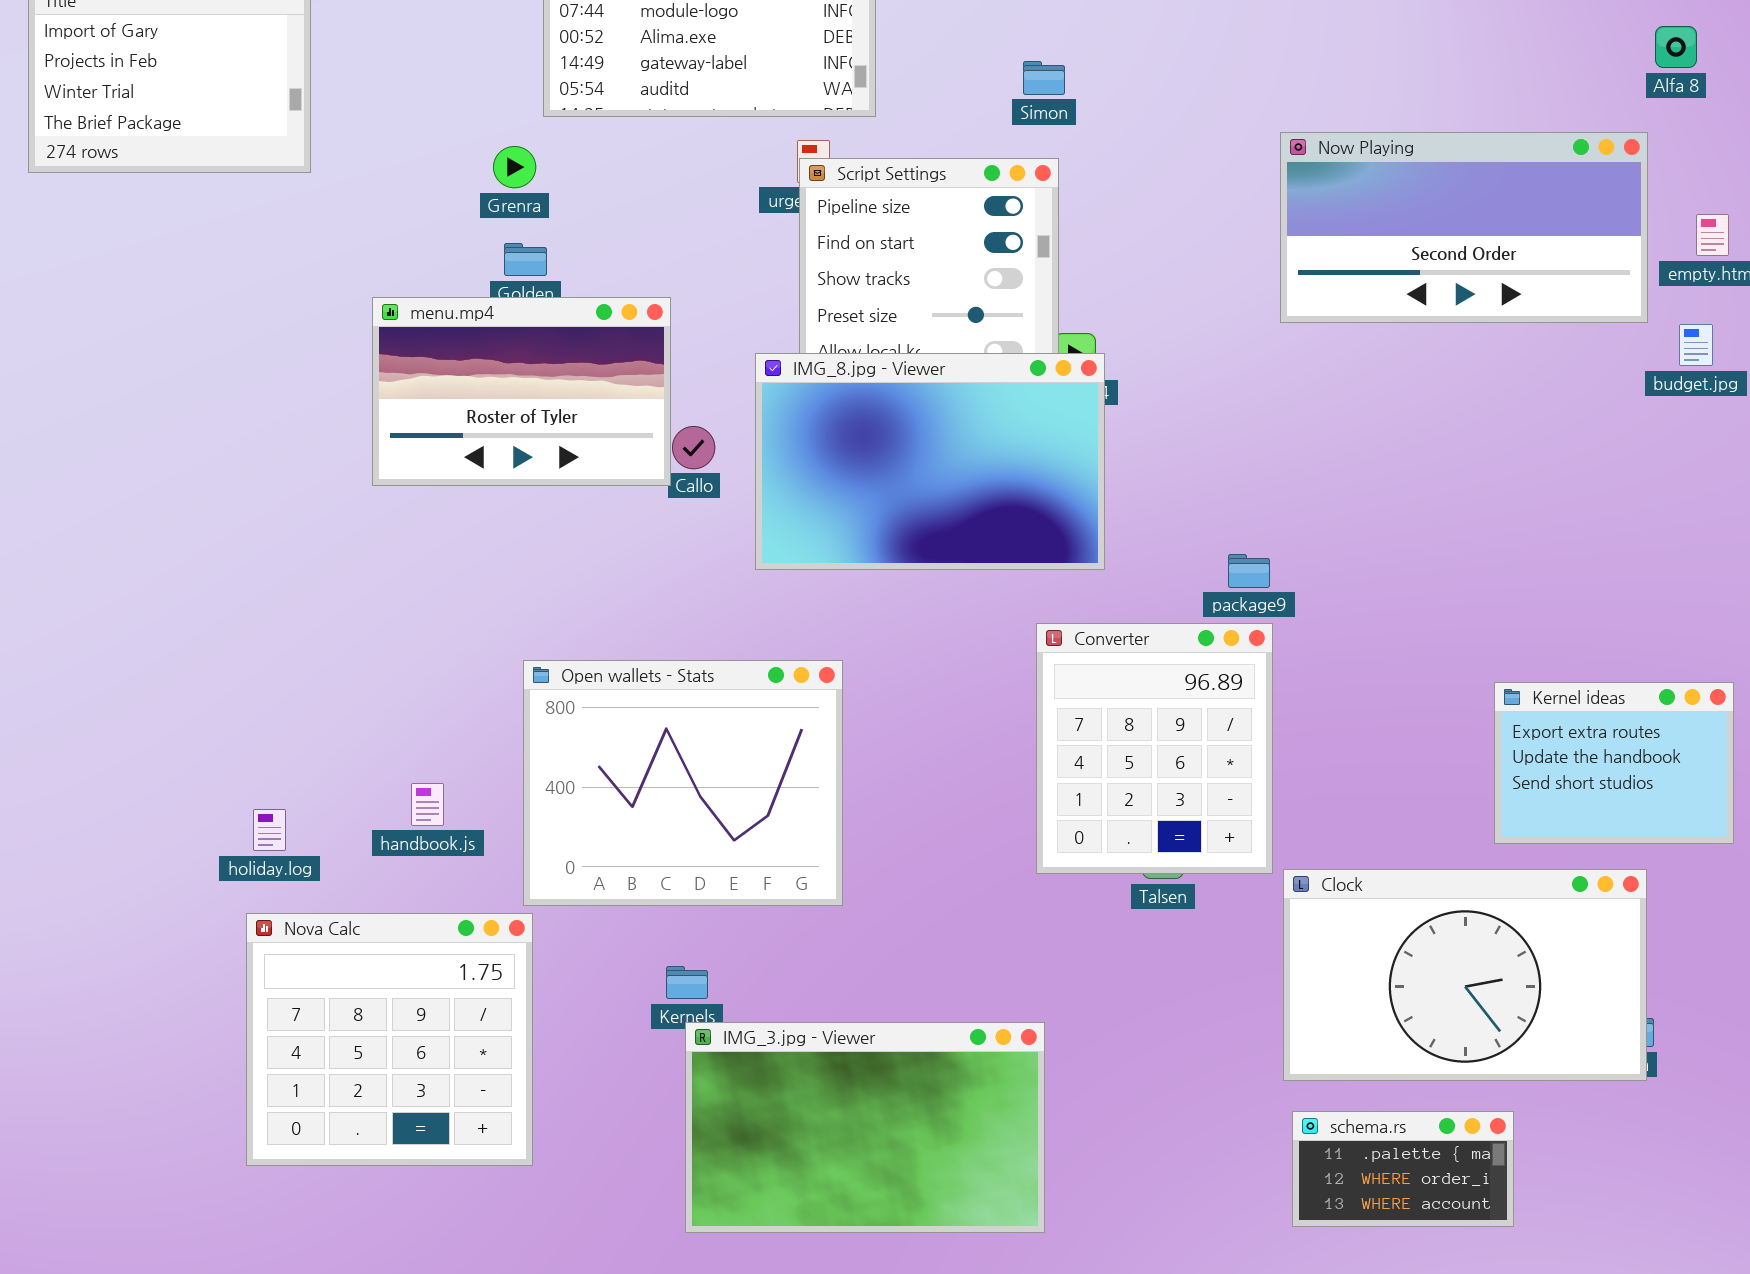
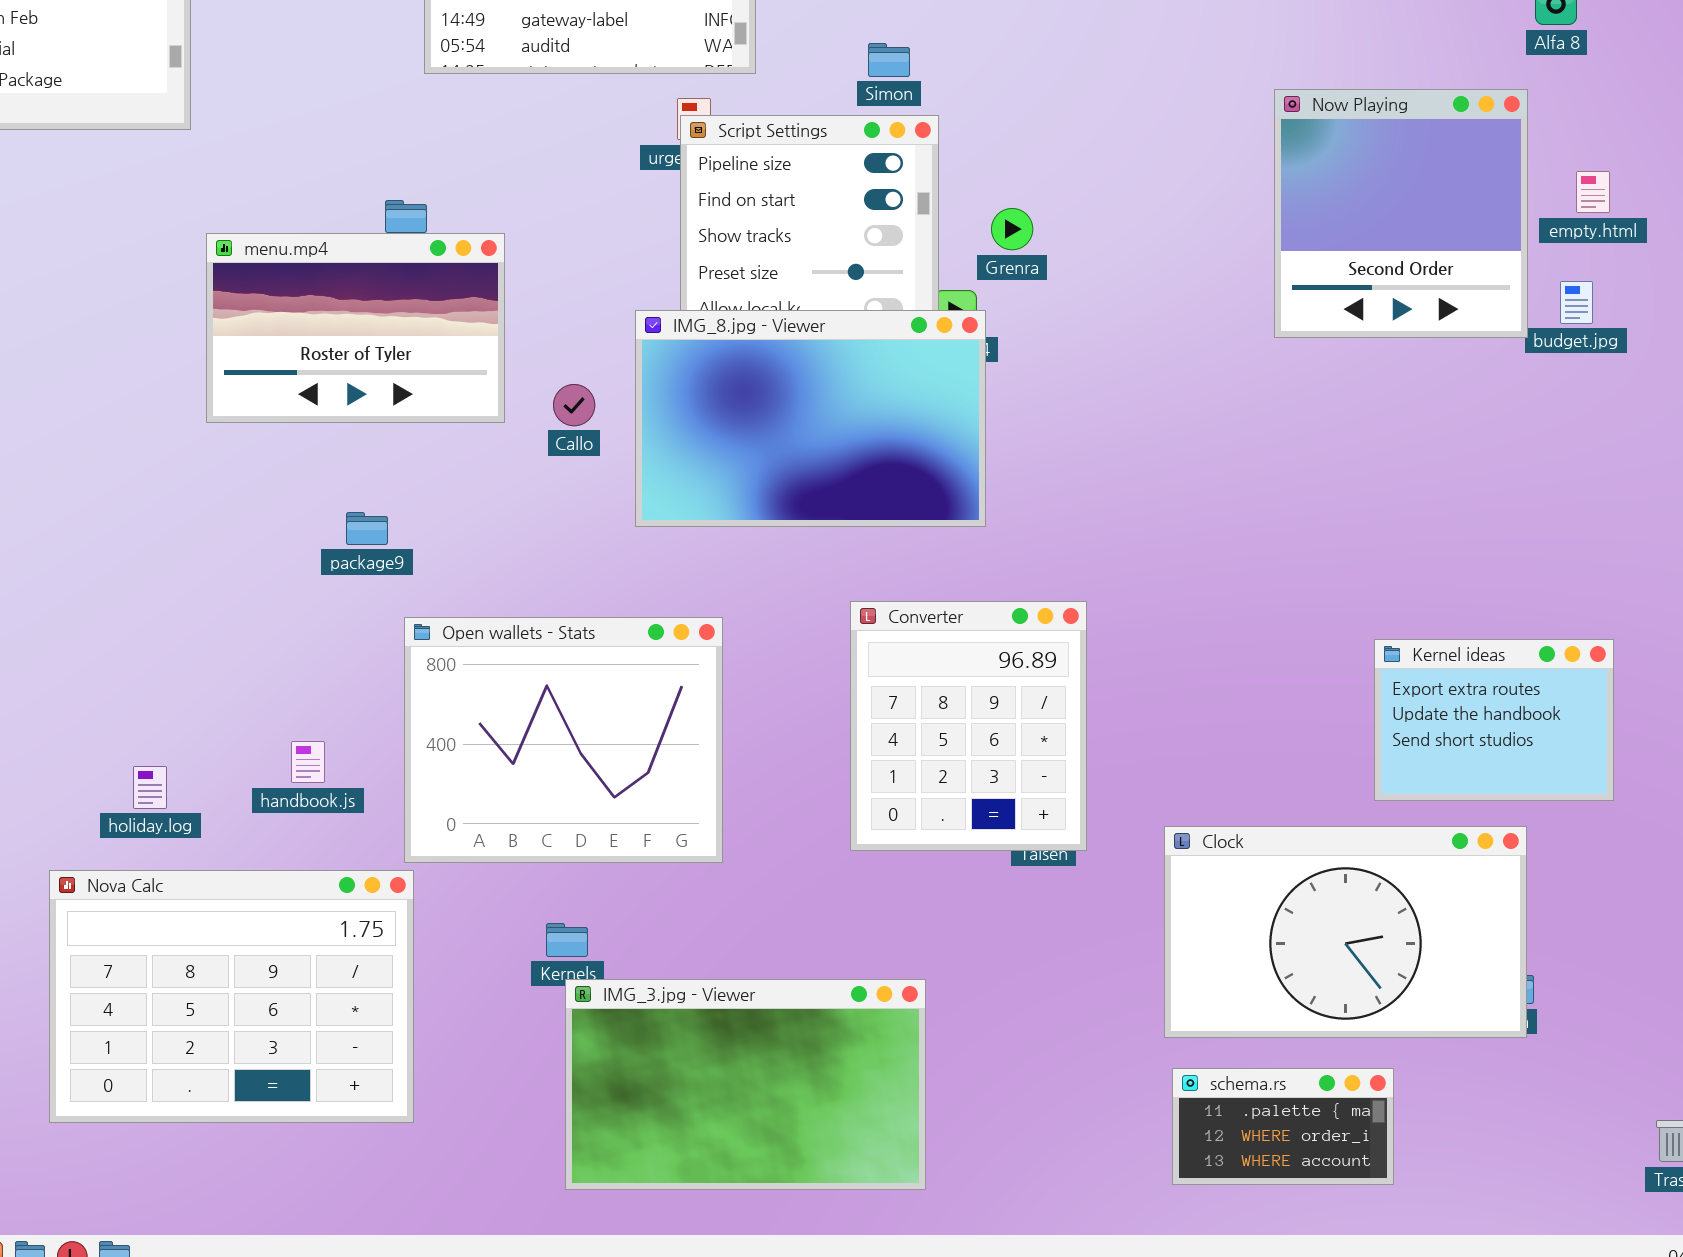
Simon: [1023,61,1065,95] -> [868,43,910,77], moved
Now Playing: [1280,132,1648,323] -> [1274,89,1528,338], resized
Grenra: [493,146,536,188] -> [991,208,1033,250], moved
menu.mp4: [372,297,671,486] -> [206,233,505,423], moved
package9: [1228,554,1270,588] -> [346,512,388,545], moved
Converter: [1036,623,1273,874] -> [850,601,1087,851], moved
Nova Calc: [246,913,533,1166] -> [49,870,414,1123], resized

